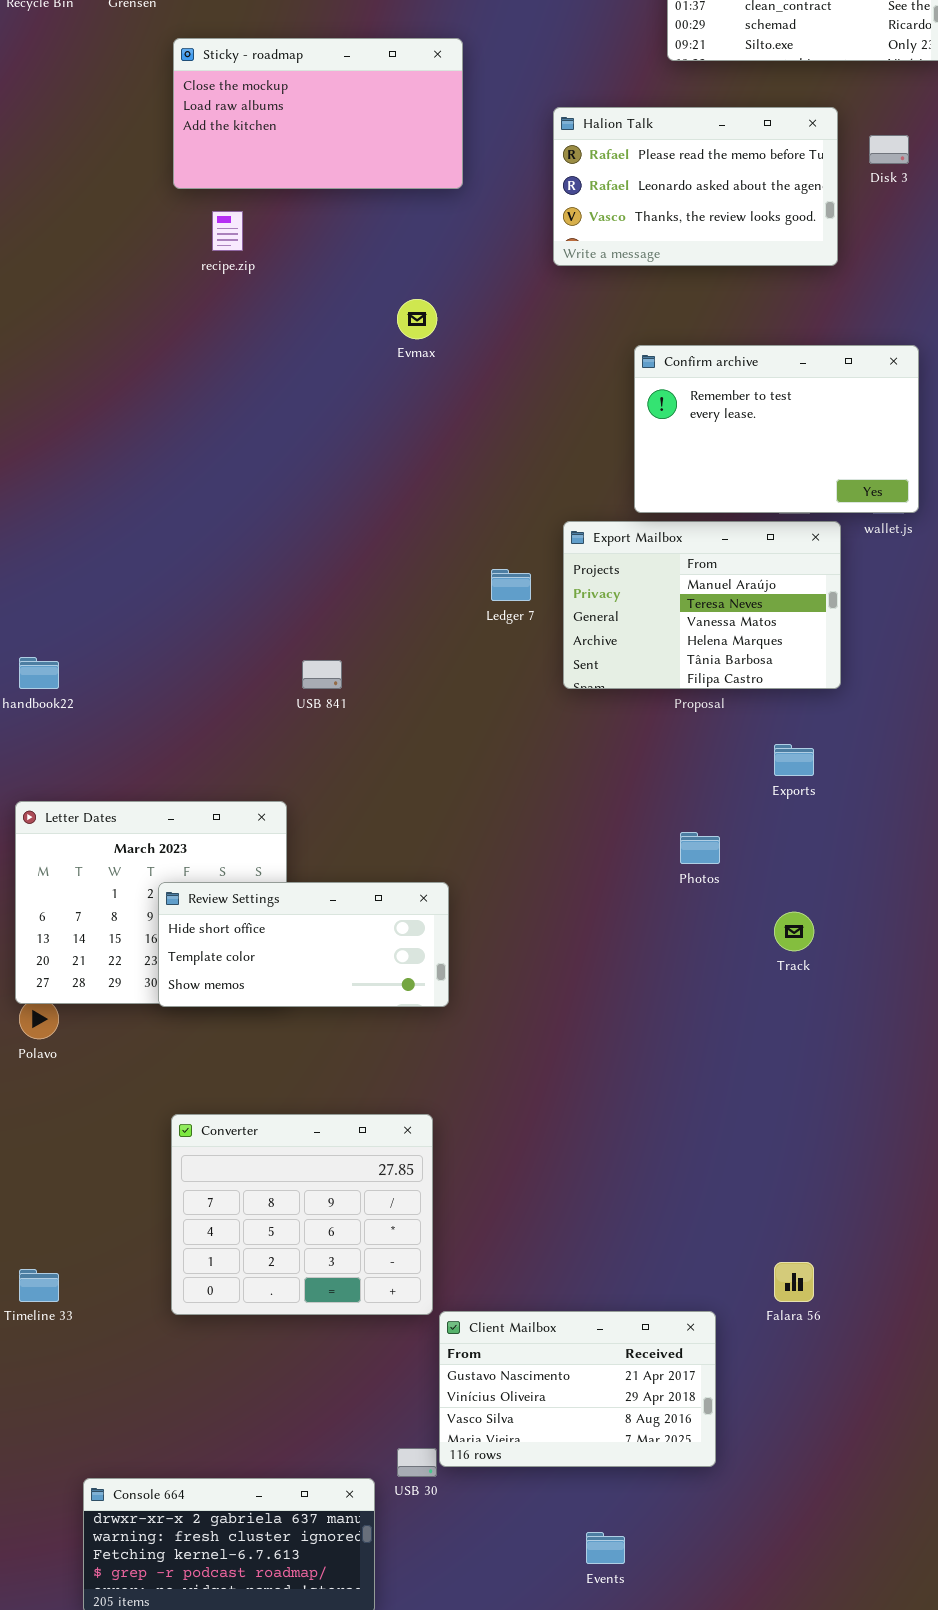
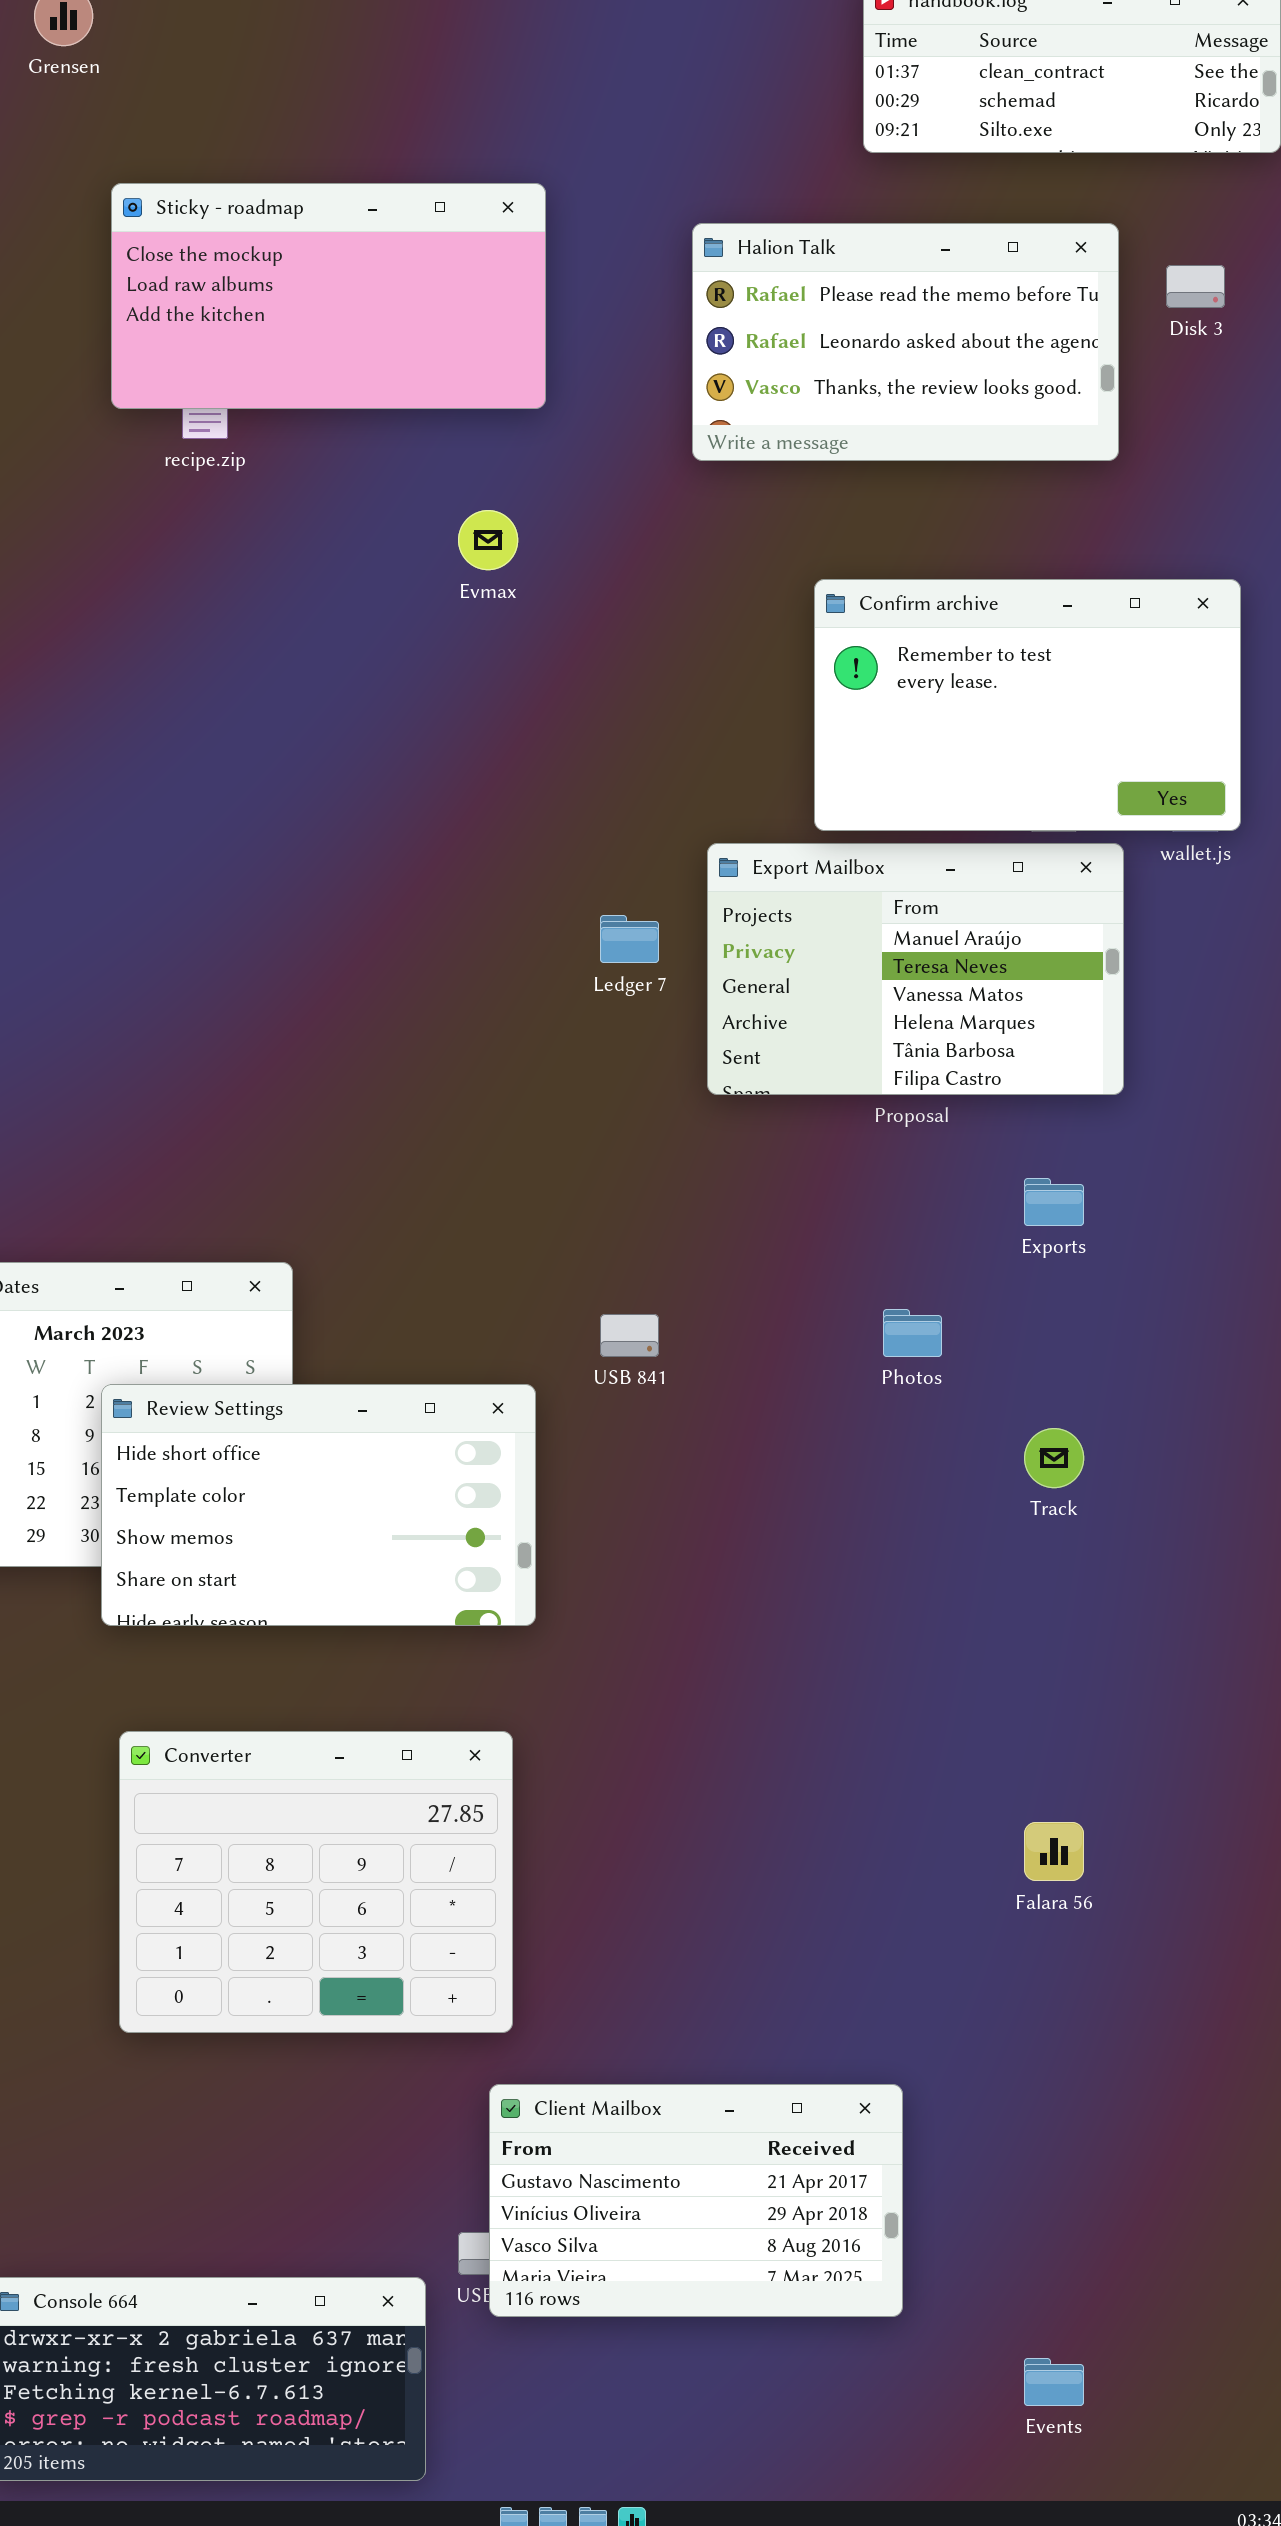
Sticky - roadmap: [173,38,463,189] -> [111,183,546,409], moved
USB 841: [302,660,342,689] -> [600,1314,659,1357], moved
Review Settings: [158,882,449,1007] -> [101,1384,536,1626], resized
Falara 56: [774,1262,814,1302] -> [1024,1822,1084,1881], moved
Client Mailbox: [439,1311,716,1467] -> [489,2084,903,2317], moved
Events: [586,1532,625,1564] -> [1024,2358,1084,2406], moved

